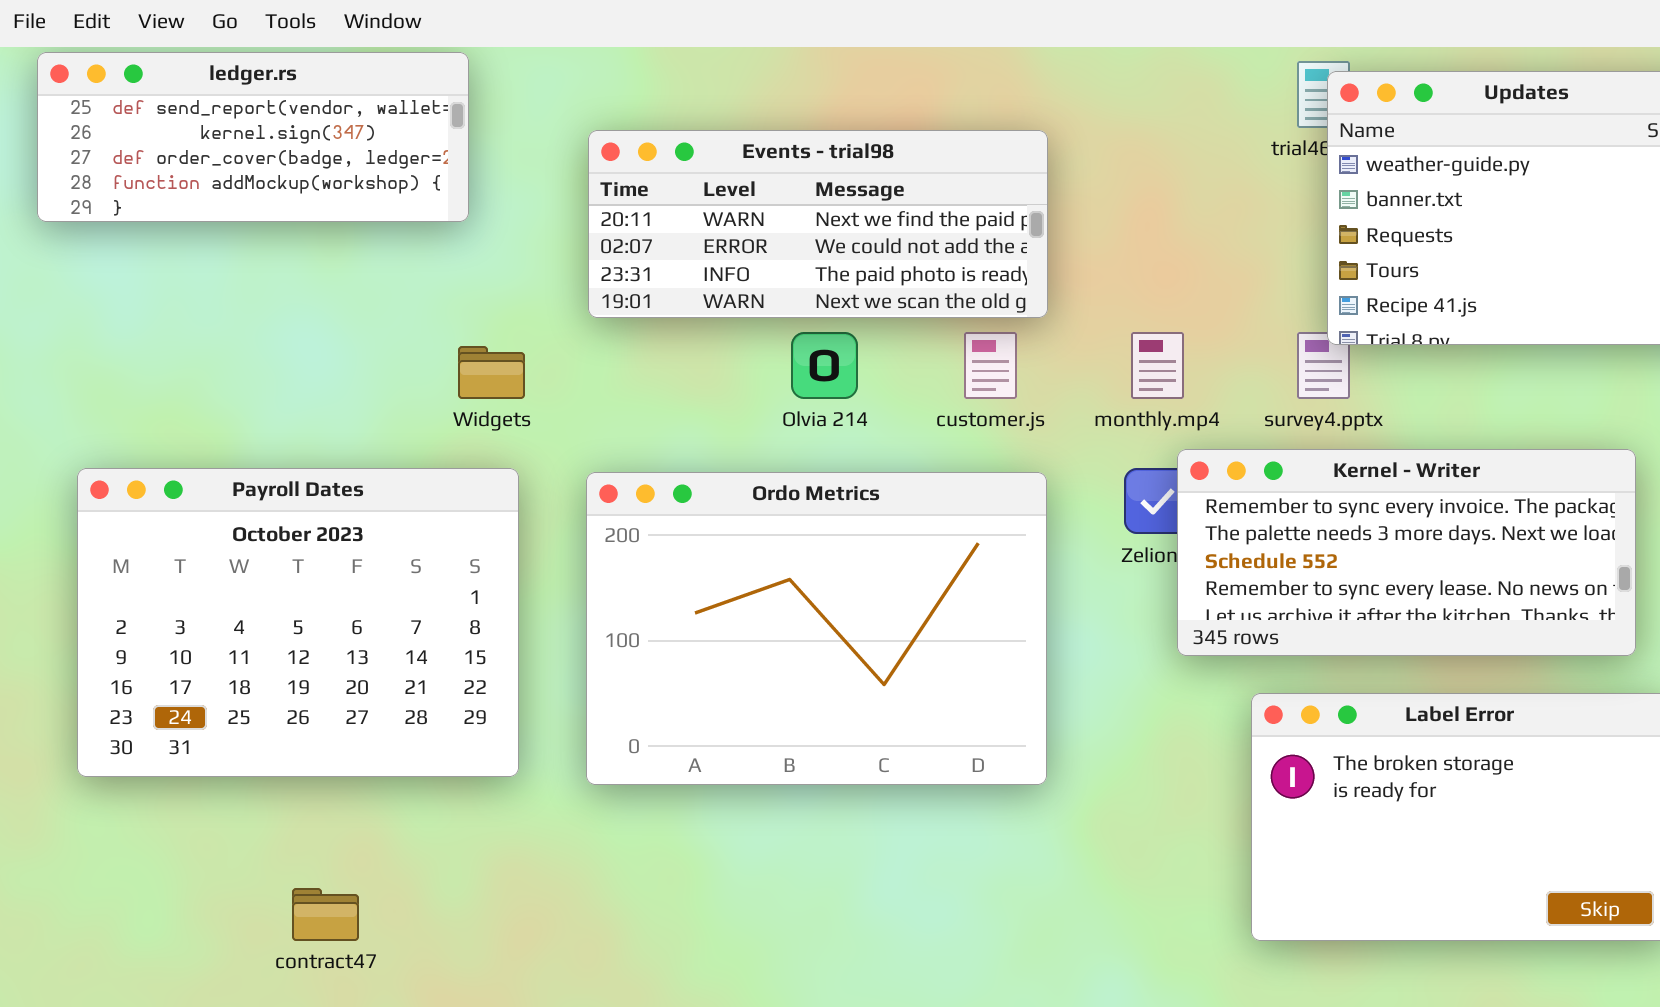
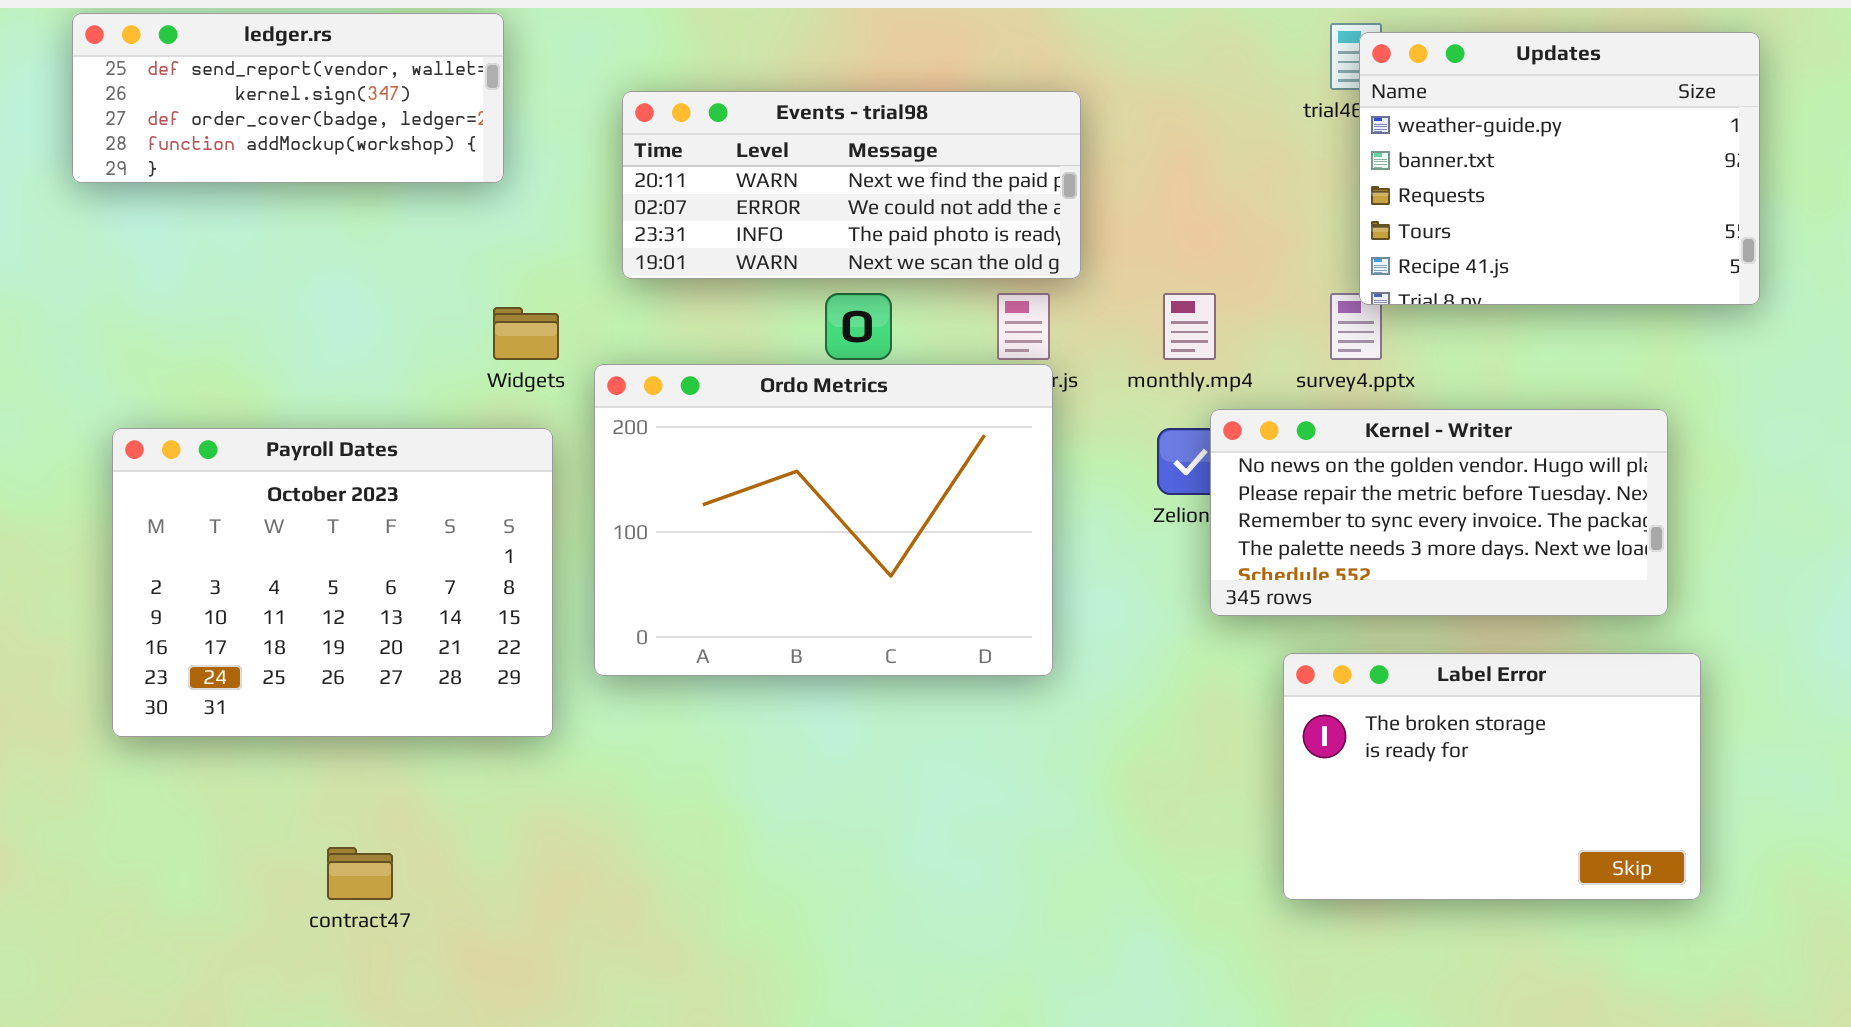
Kernel - Writer: [1177,449,1636,656] -> [1210,409,1668,616], scrolled up 2 rows
Ordo Metrics: [586,472,1047,785] -> [594,364,1053,676], moved

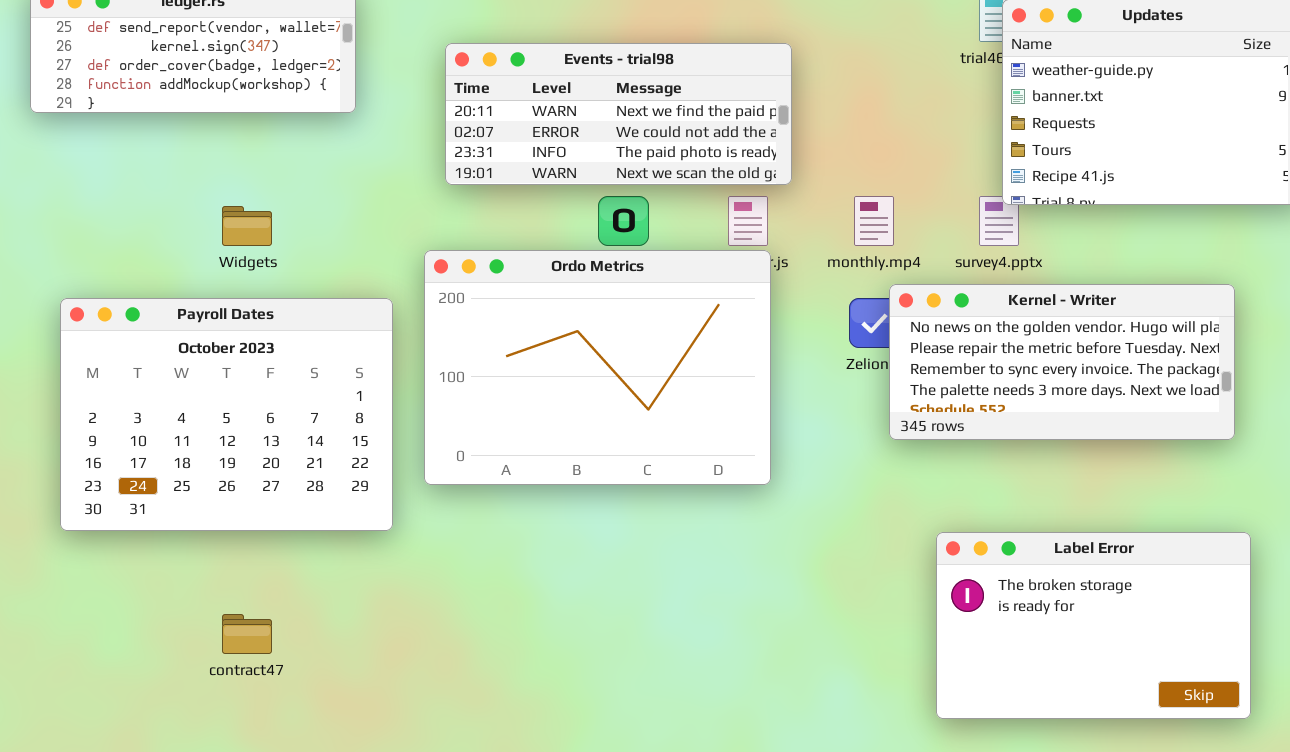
Widgets: [493,307,559,360] -> [222,206,272,246], moved
Label Error: [1283,653,1701,900] -> [936,532,1251,719], moved

